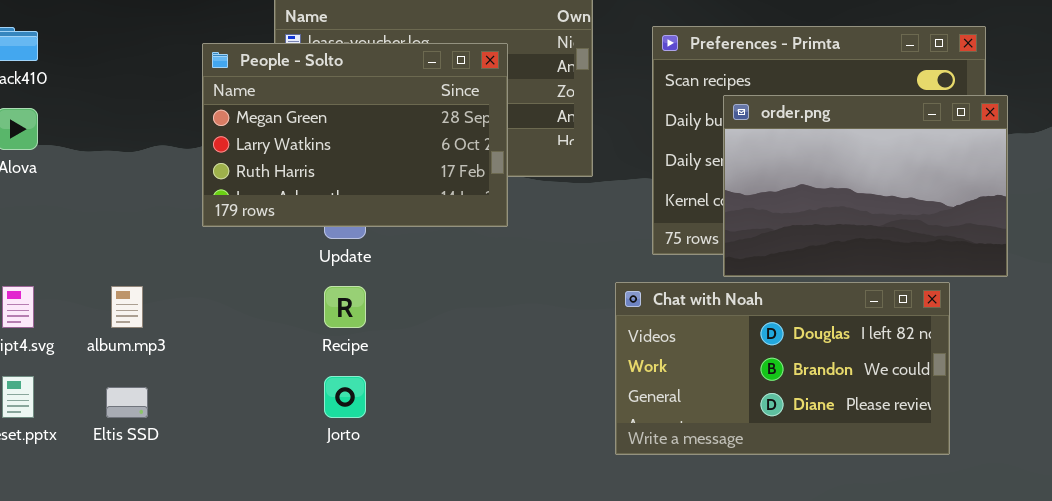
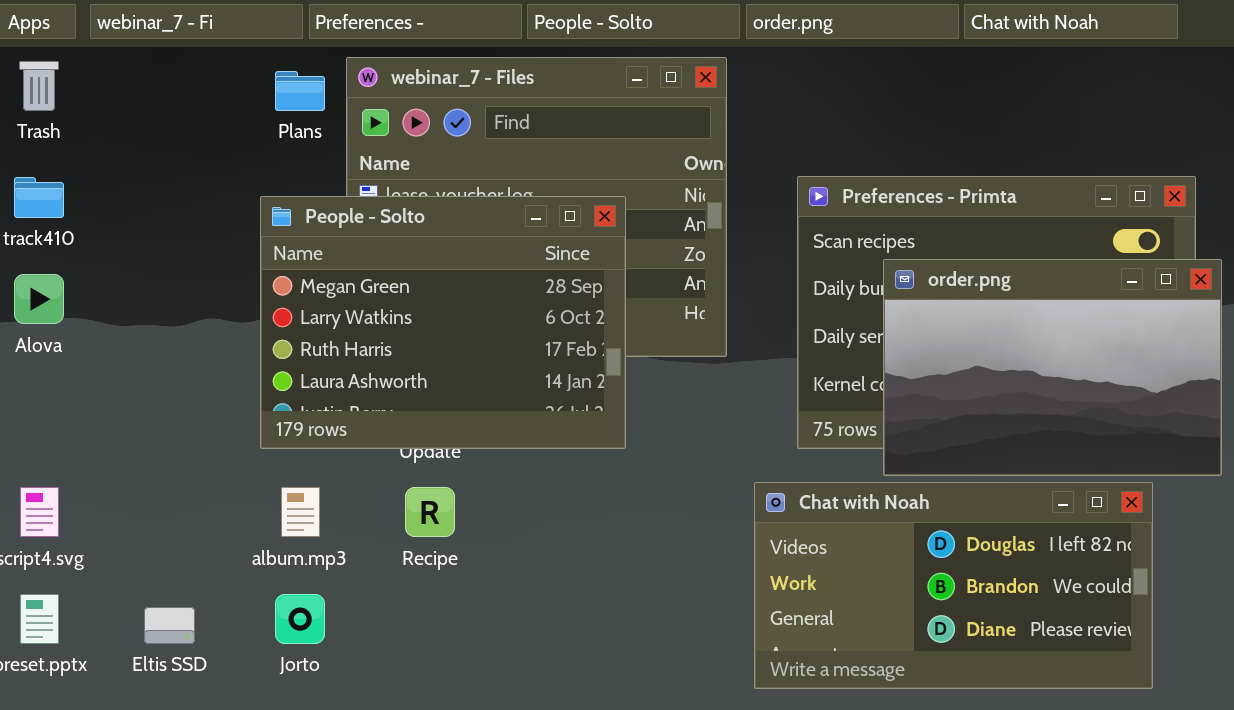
People - Solto: [202,43,508,227] -> [260,196,626,449], resized
album.mp3: [111,286,143,328] -> [281,487,320,537], moved
Jorto: [324,376,366,418] -> [275,594,325,644], moved

